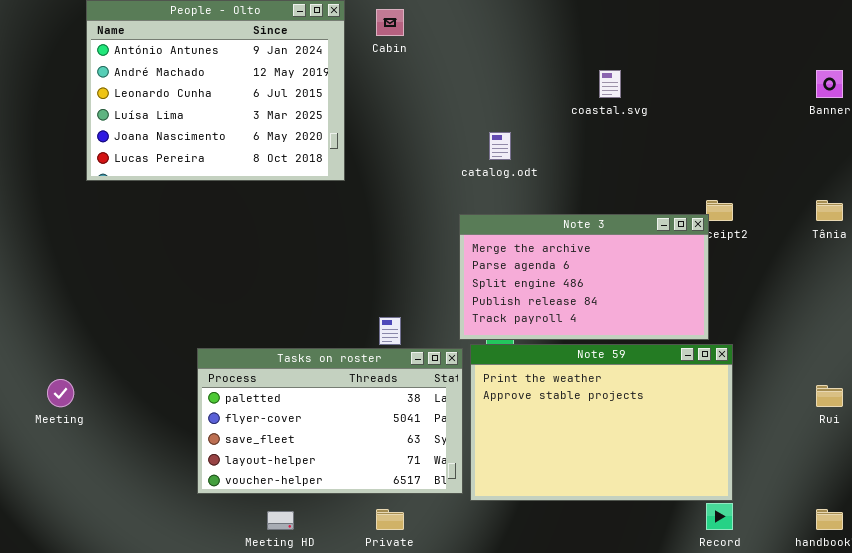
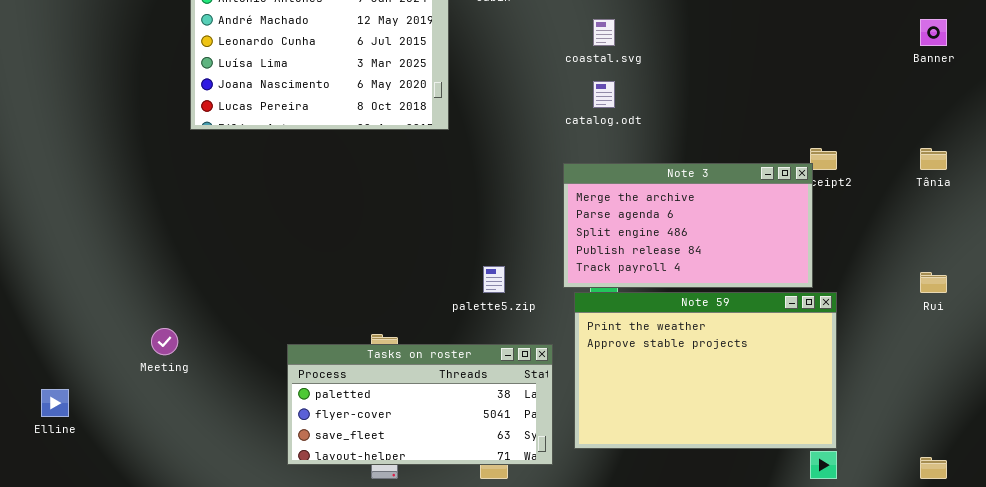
coastal.svg: [599,70,621,98] -> [593,19,615,46], moved
Tasks on roster: [197,348,463,494] -> [287,344,553,465], moved, resized
Rui: [816,385,843,407] -> [920,272,947,293], moved

